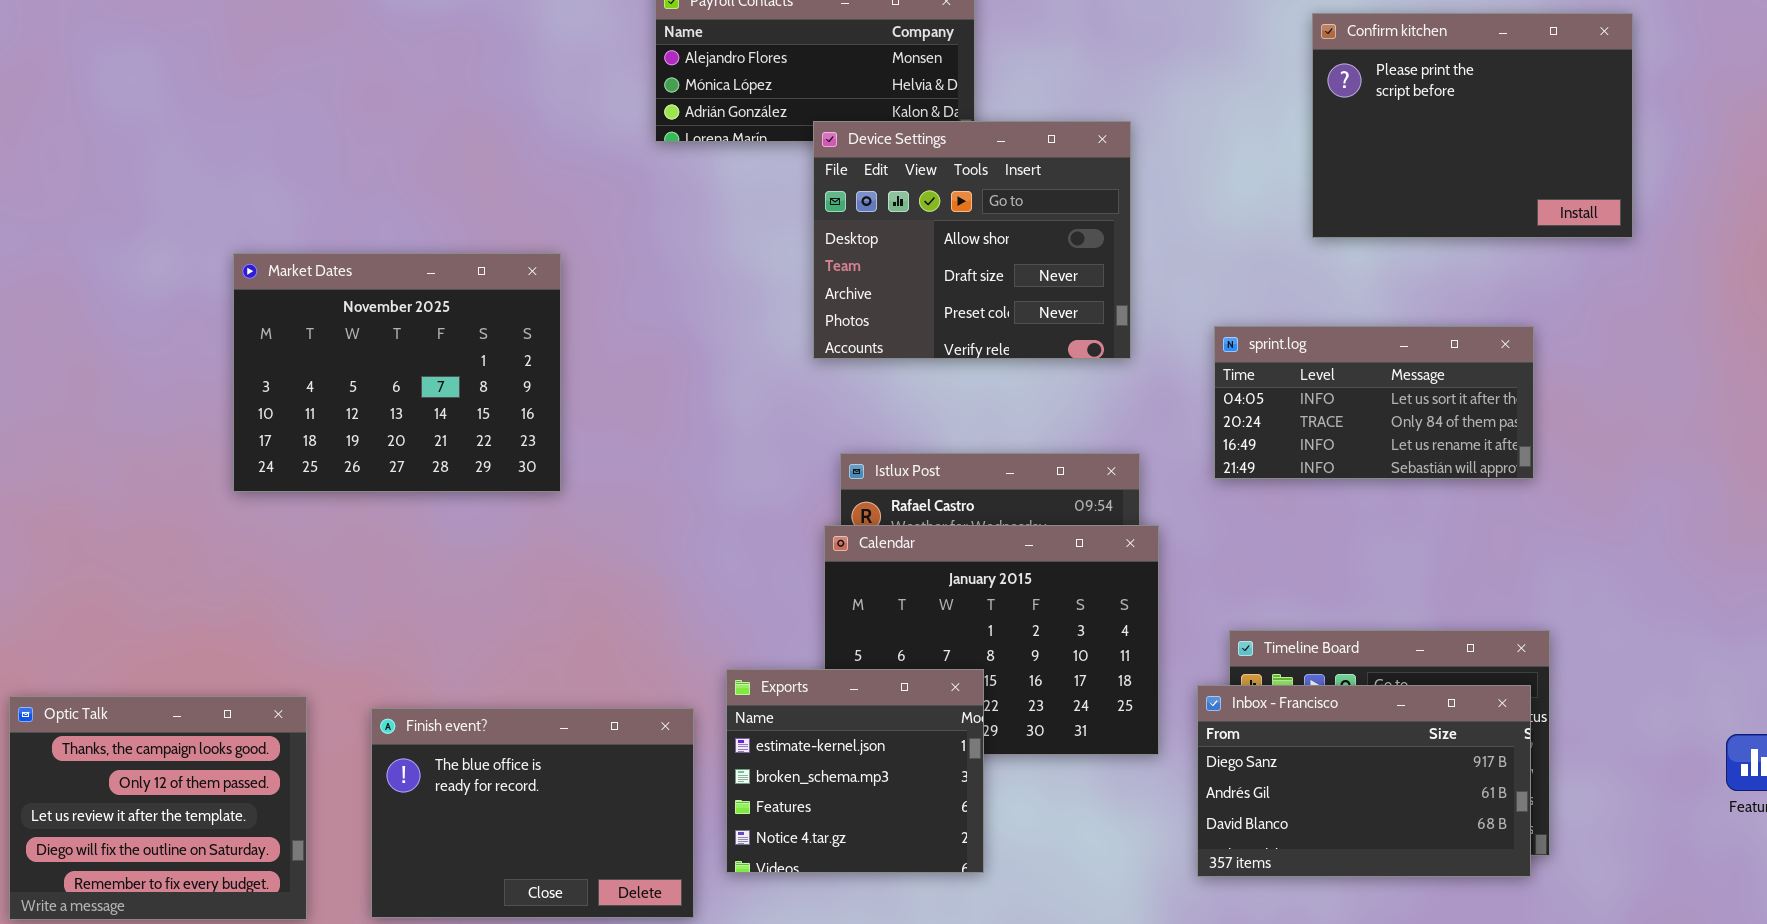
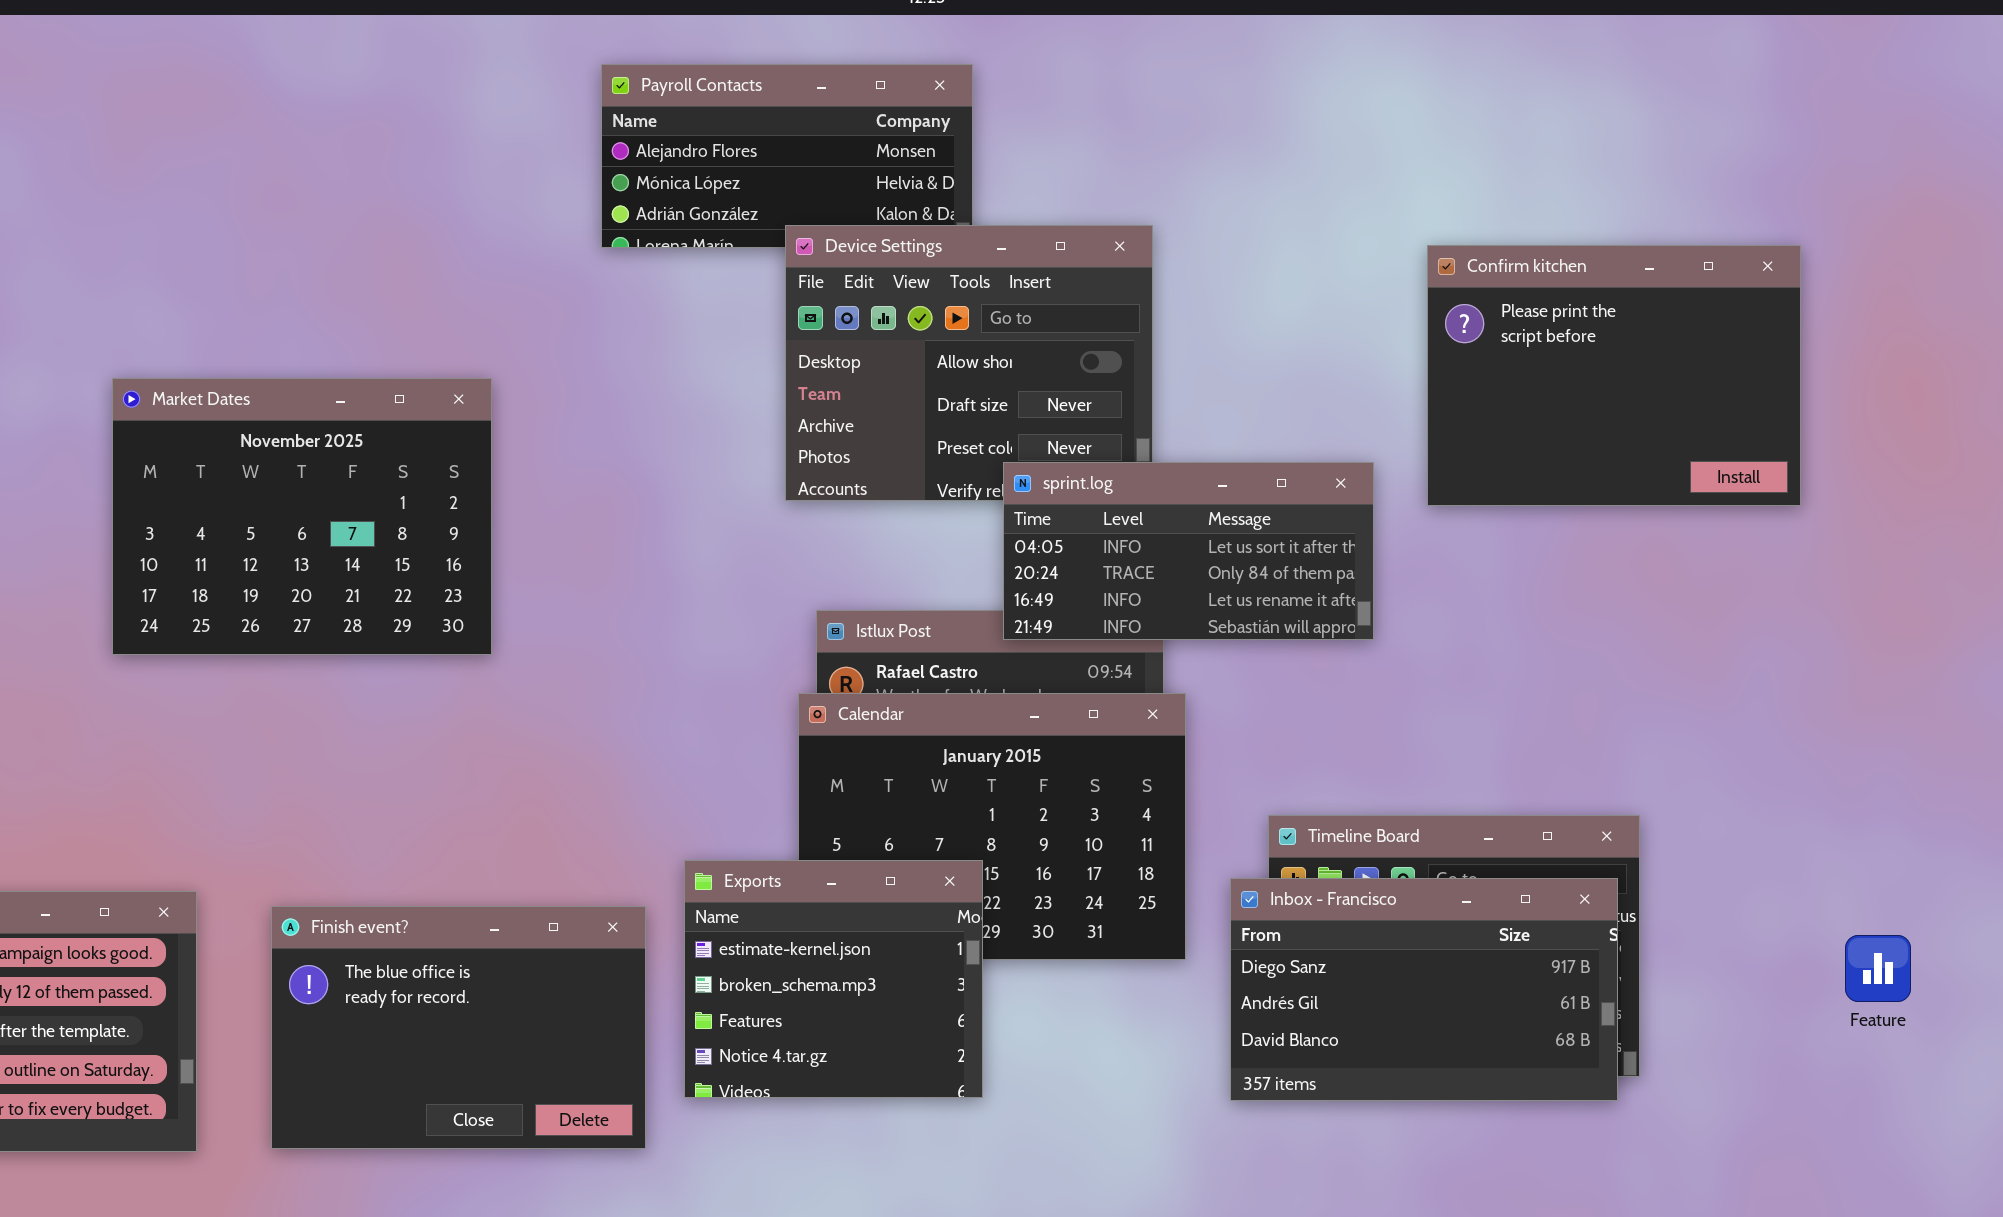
Confirm kitchen: [1312,13,1633,238] -> [1427,245,1801,506], moved
sprint.log: [1214,326,1534,479] -> [1003,462,1374,640], moved

